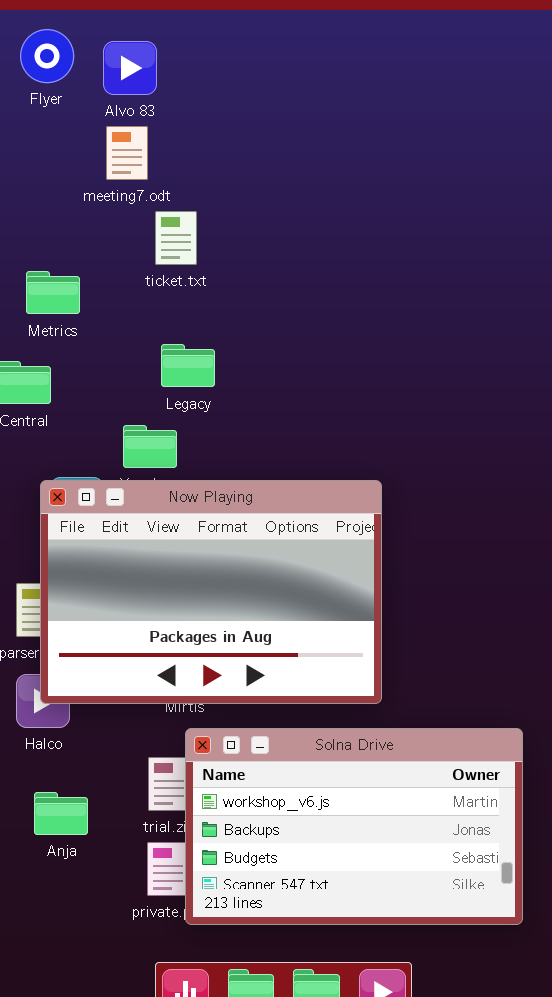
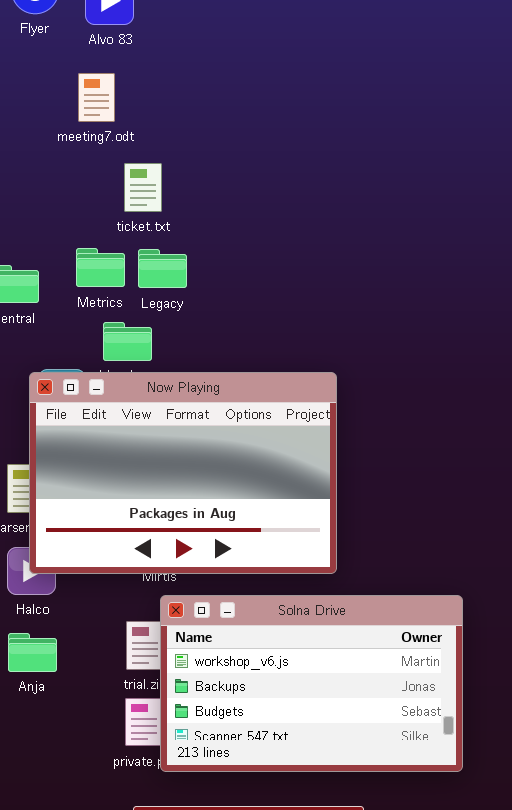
meeting7.odt: [106,126,148,180] -> [78,73,115,122], moved
ticket.txt: [155,211,197,265] -> [124,163,162,212], moved
Metrics: [26,271,80,314] -> [76,248,125,287], moved
Anja: [34,792,88,835] -> [8,633,57,672], moved

